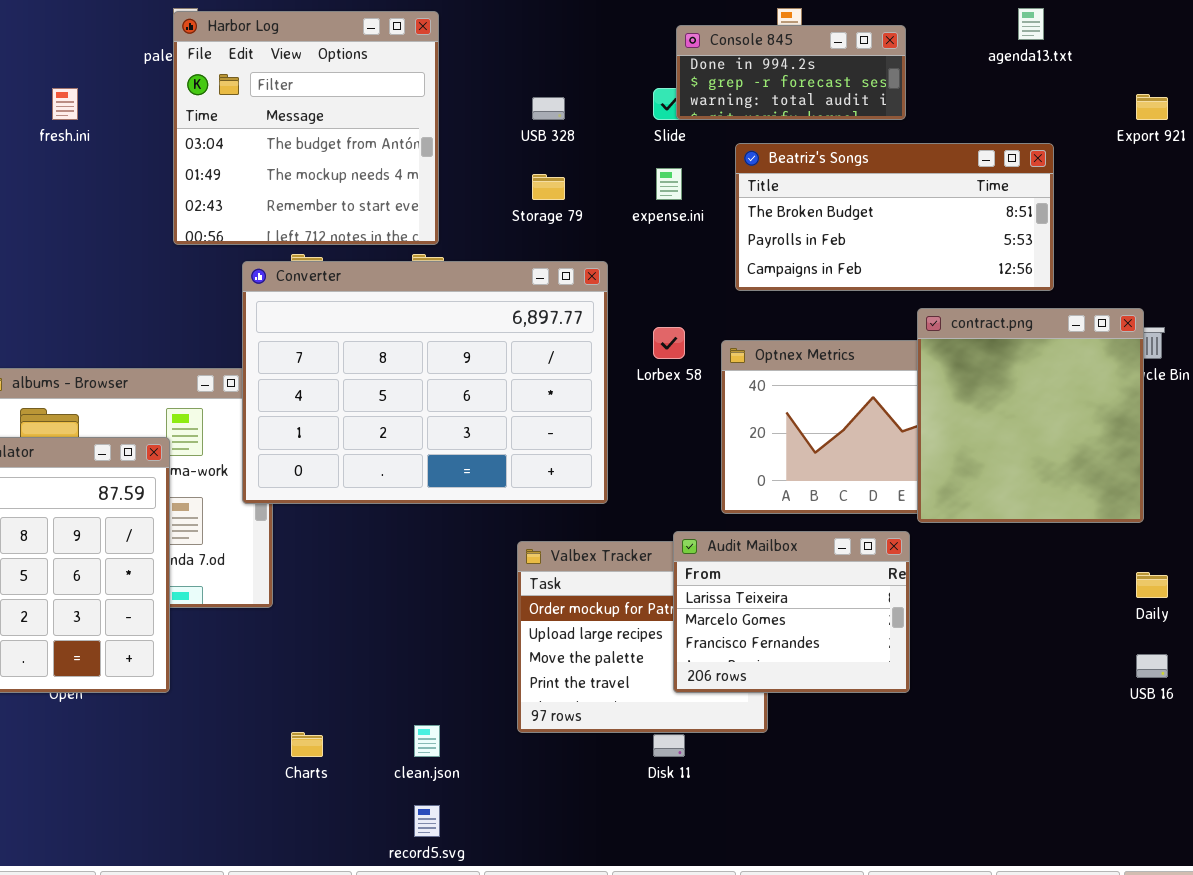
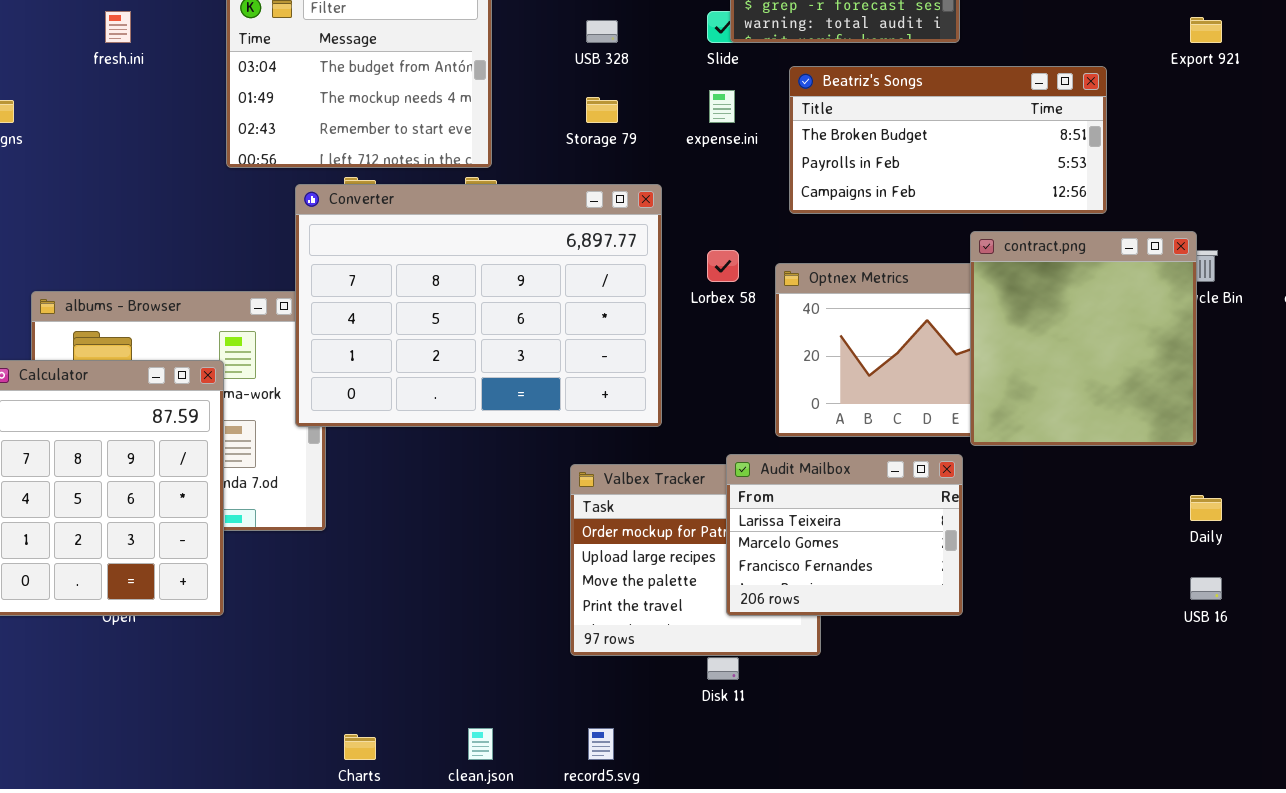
clean.json: [414,725,440,757] -> [468,728,493,760], moved
Charts: [291,732,323,757] -> [344,734,376,760], moved
record5.svg: [414,805,440,837] -> [588,728,614,760], moved

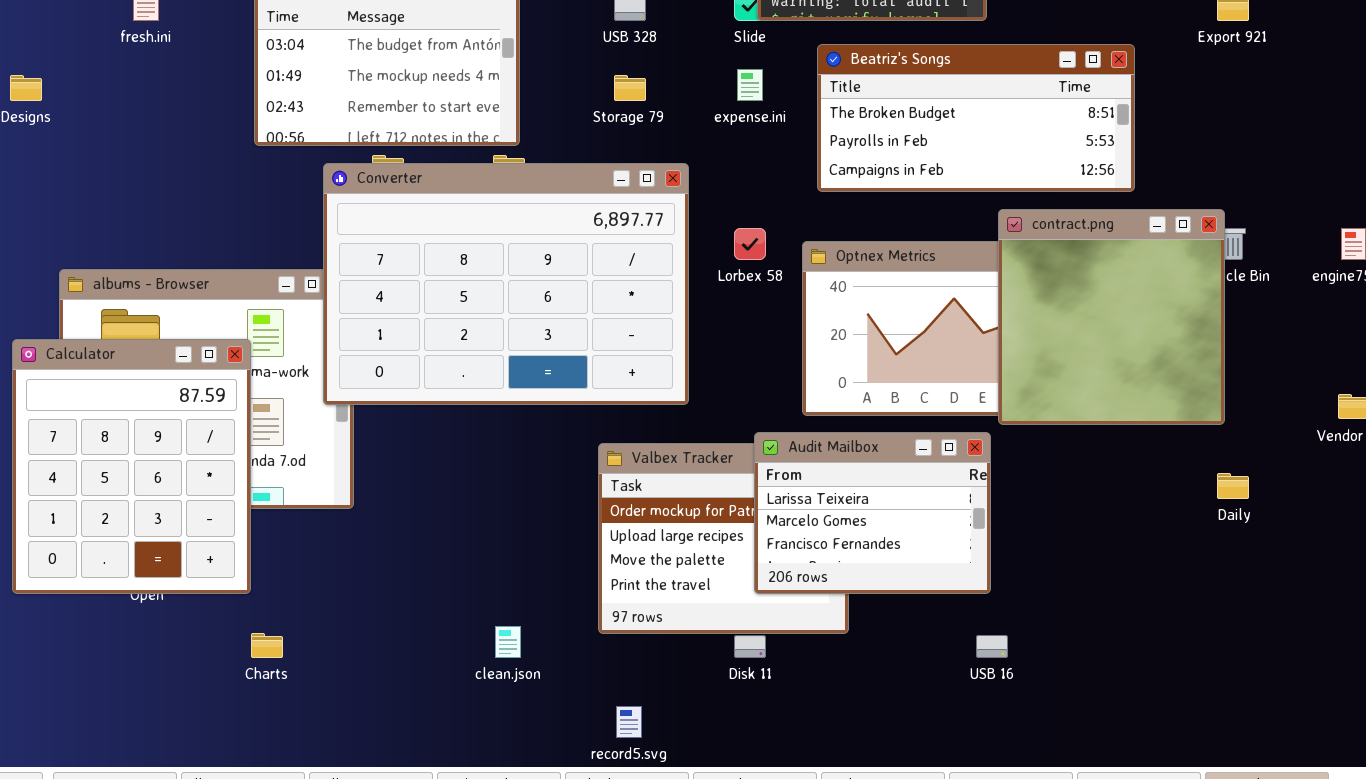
USB 16: [1190,577,1222,600] -> [976,635,1008,658], moved
clean.json: [468,728,493,760] -> [495,626,521,658], moved
Charts: [344,734,376,760] -> [251,633,283,658], moved

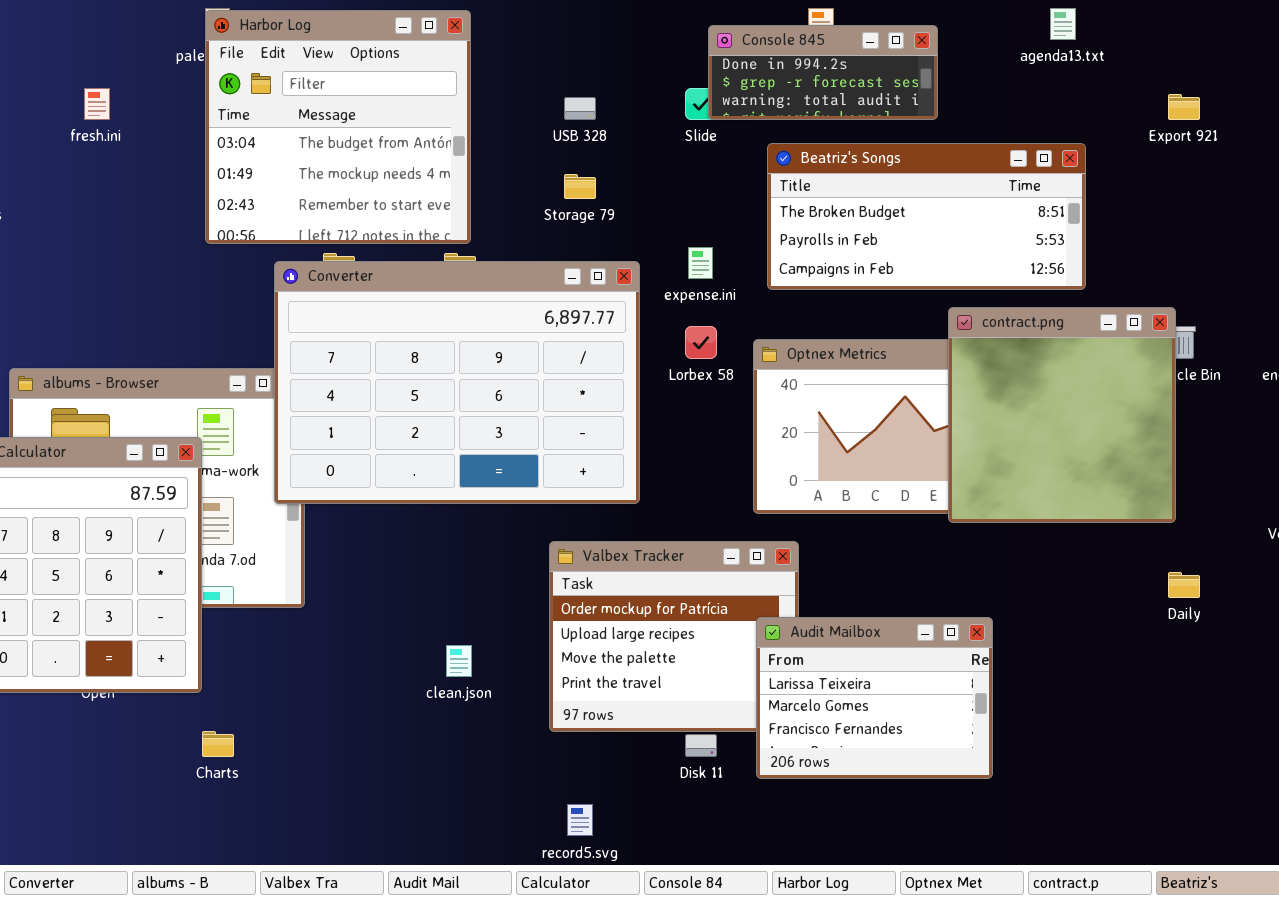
expense.ini: [737,69,763,101] -> [688,247,713,279], moved
Audit Mailbox: [754,432,991,594] -> [756,617,993,779], moved
clean.json: [495,626,521,658] -> [446,645,472,677], moved

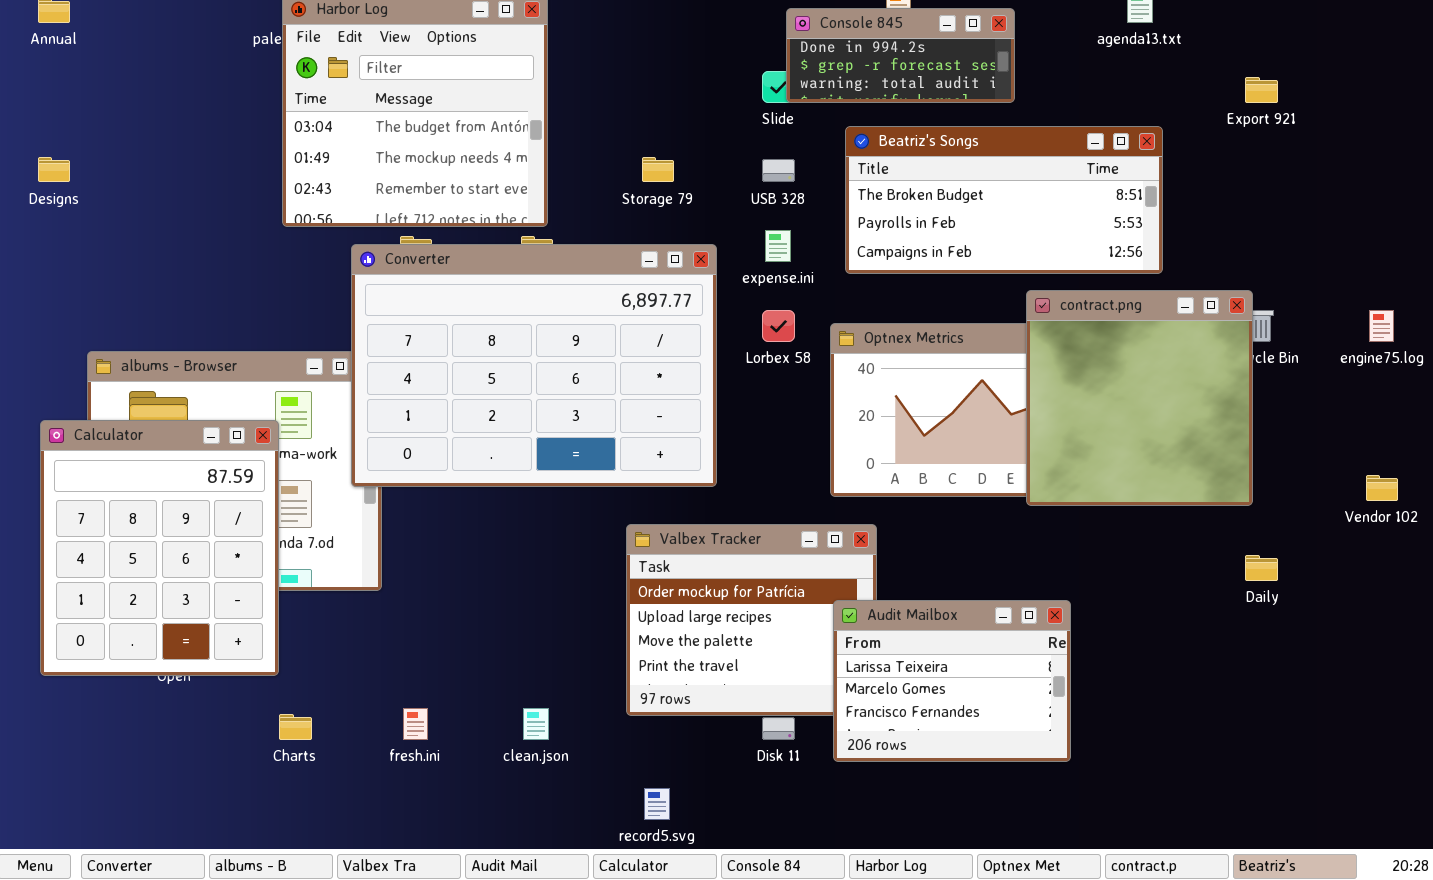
fresh.ini: [84,88,110,120] -> [403,708,428,740], moved
USB 328: [564,97,596,120] -> [762,159,795,182], moved
clean.json: [446,645,472,677] -> [523,708,549,740], moved

